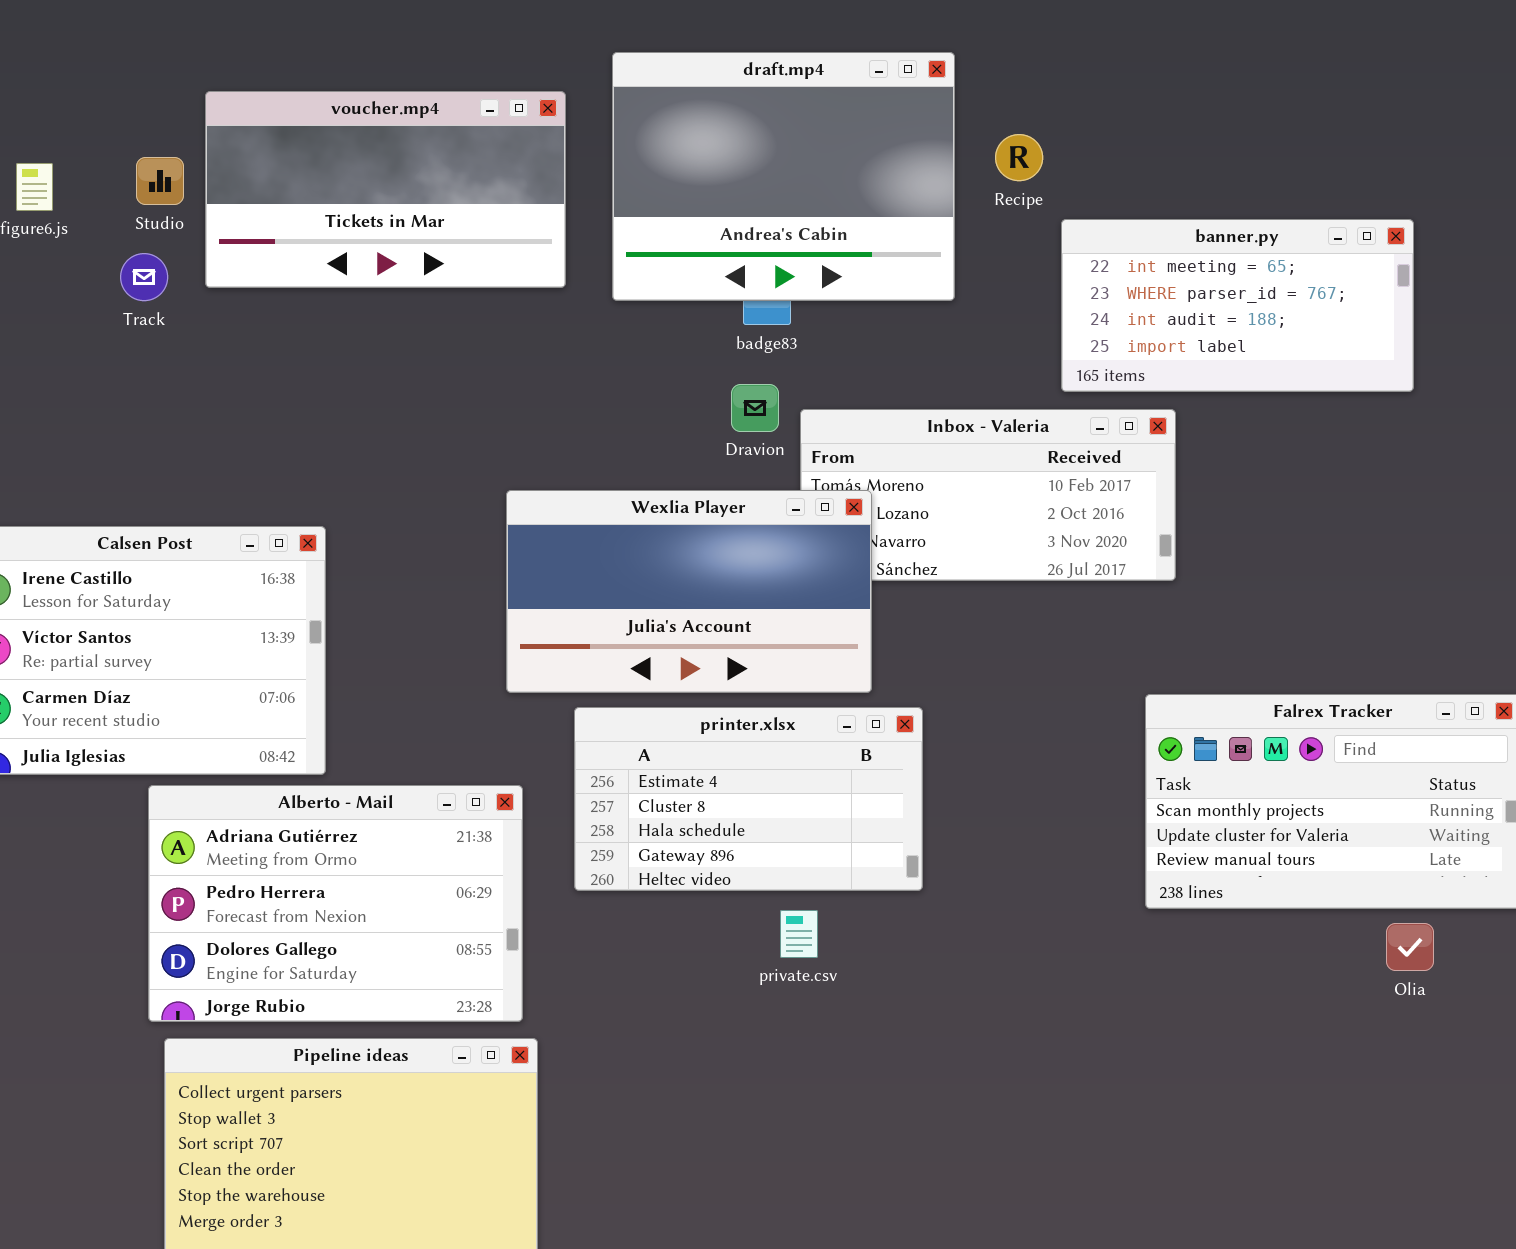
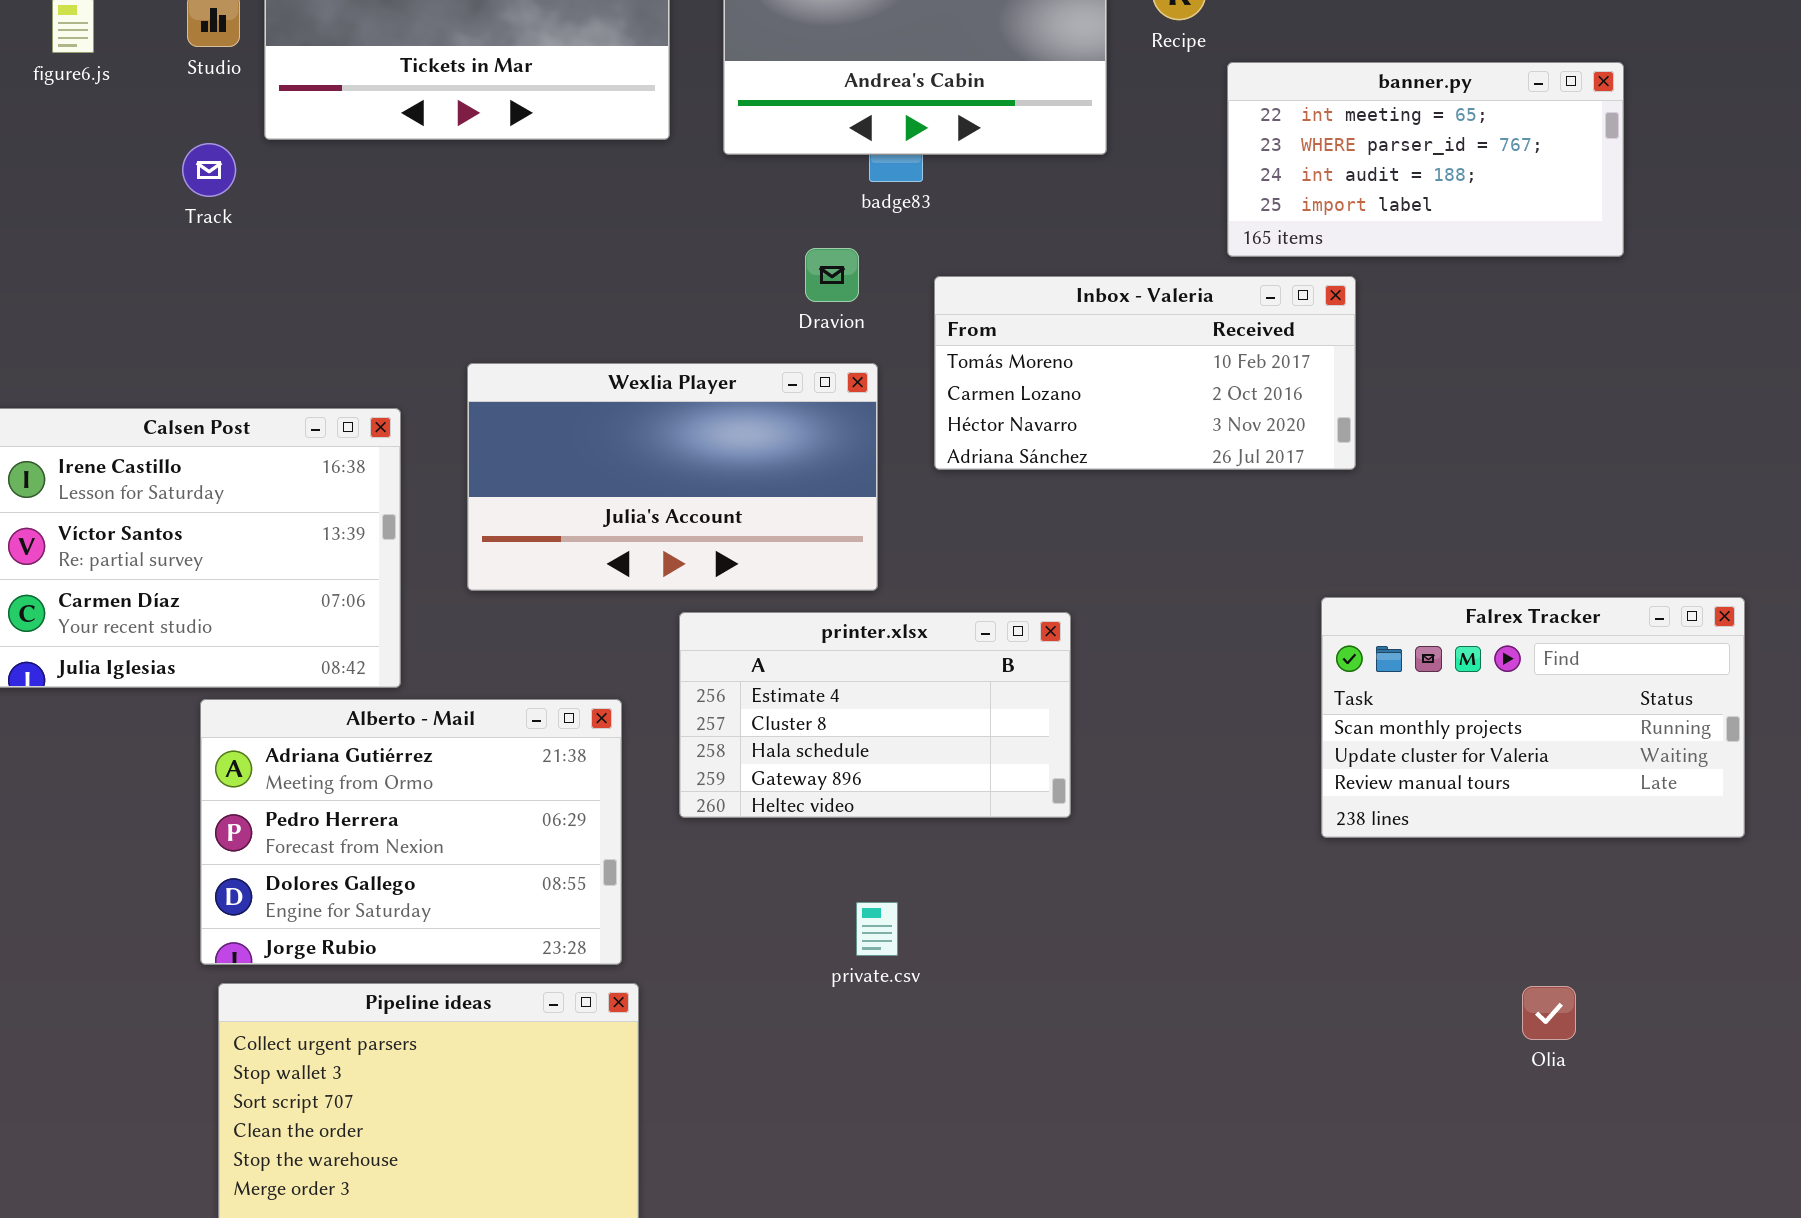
Track: [120,253,168,301] -> [182,143,236,197], moved
Dravion: [731,384,779,432] -> [805,248,859,302], moved
Wexlia Player: [506,490,872,693] -> [467,363,878,591], moved
private.csv: [780,910,818,958] -> [856,902,898,956], moved
Olia: [1386,923,1434,971] -> [1522,986,1576,1040], moved

